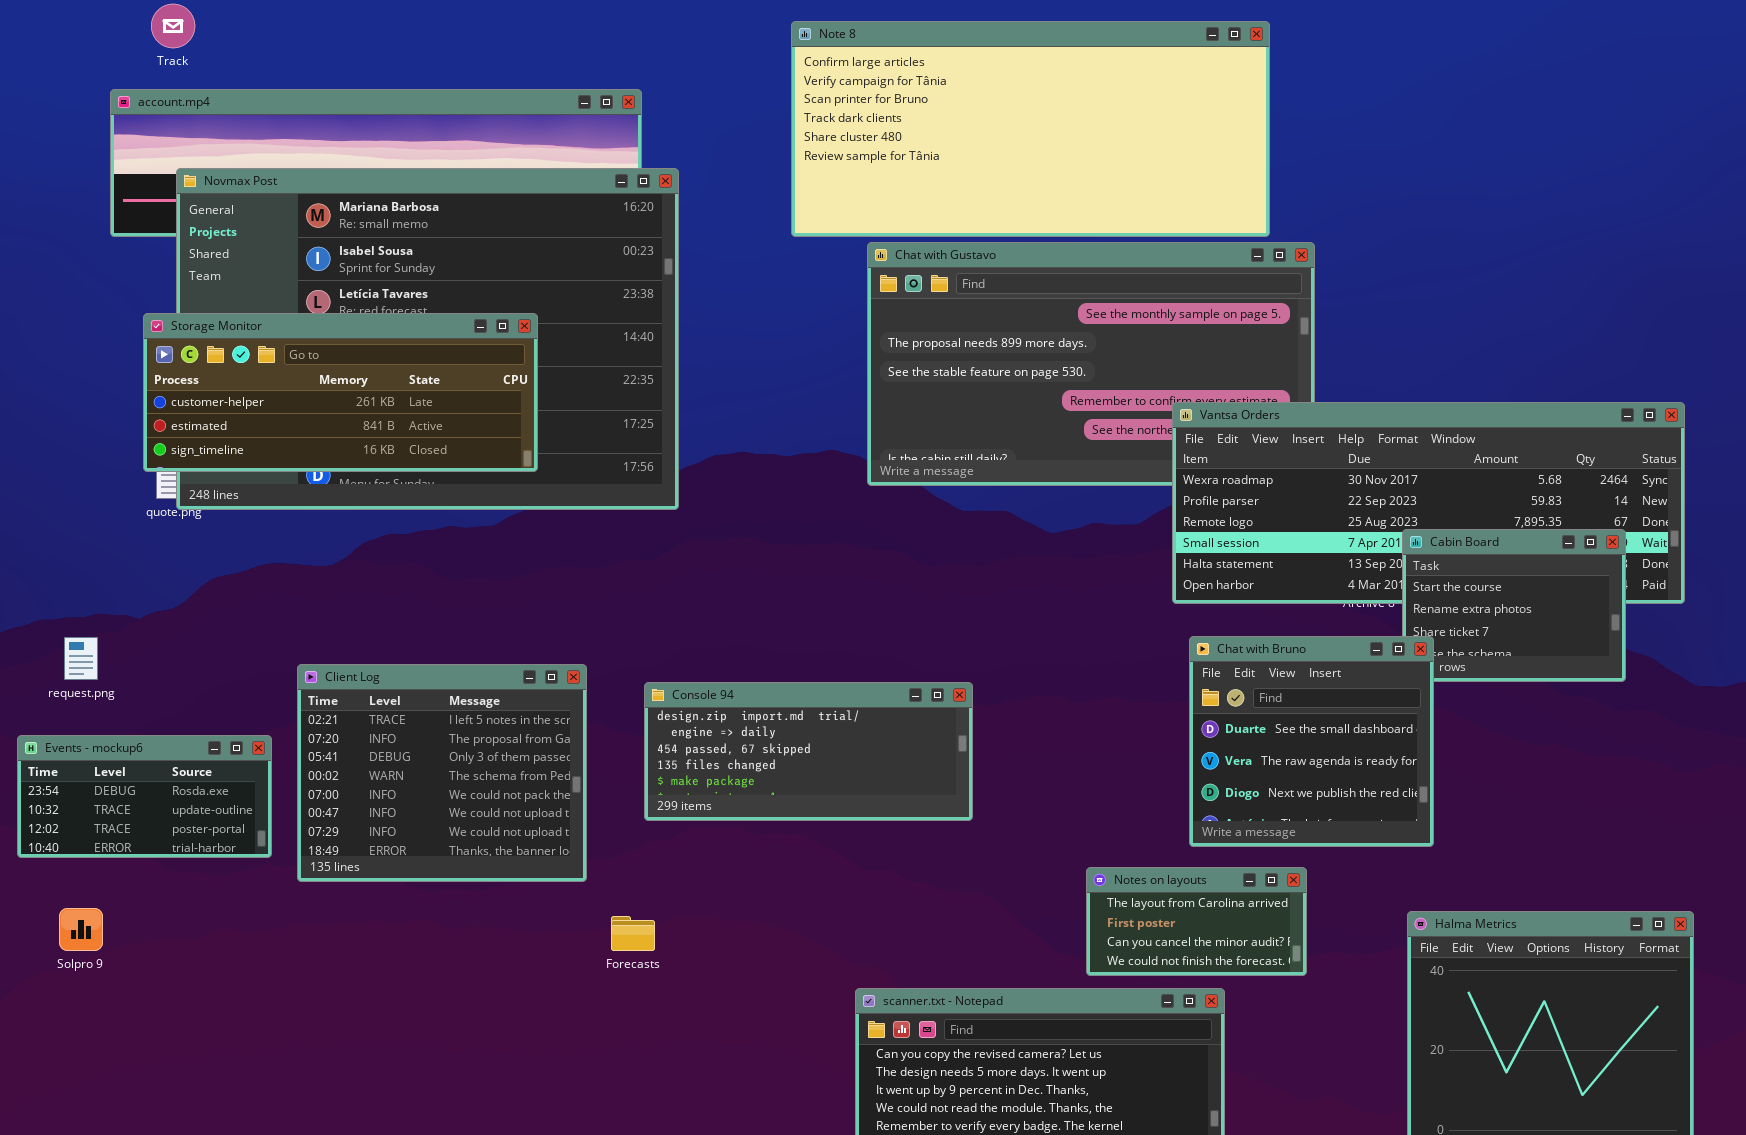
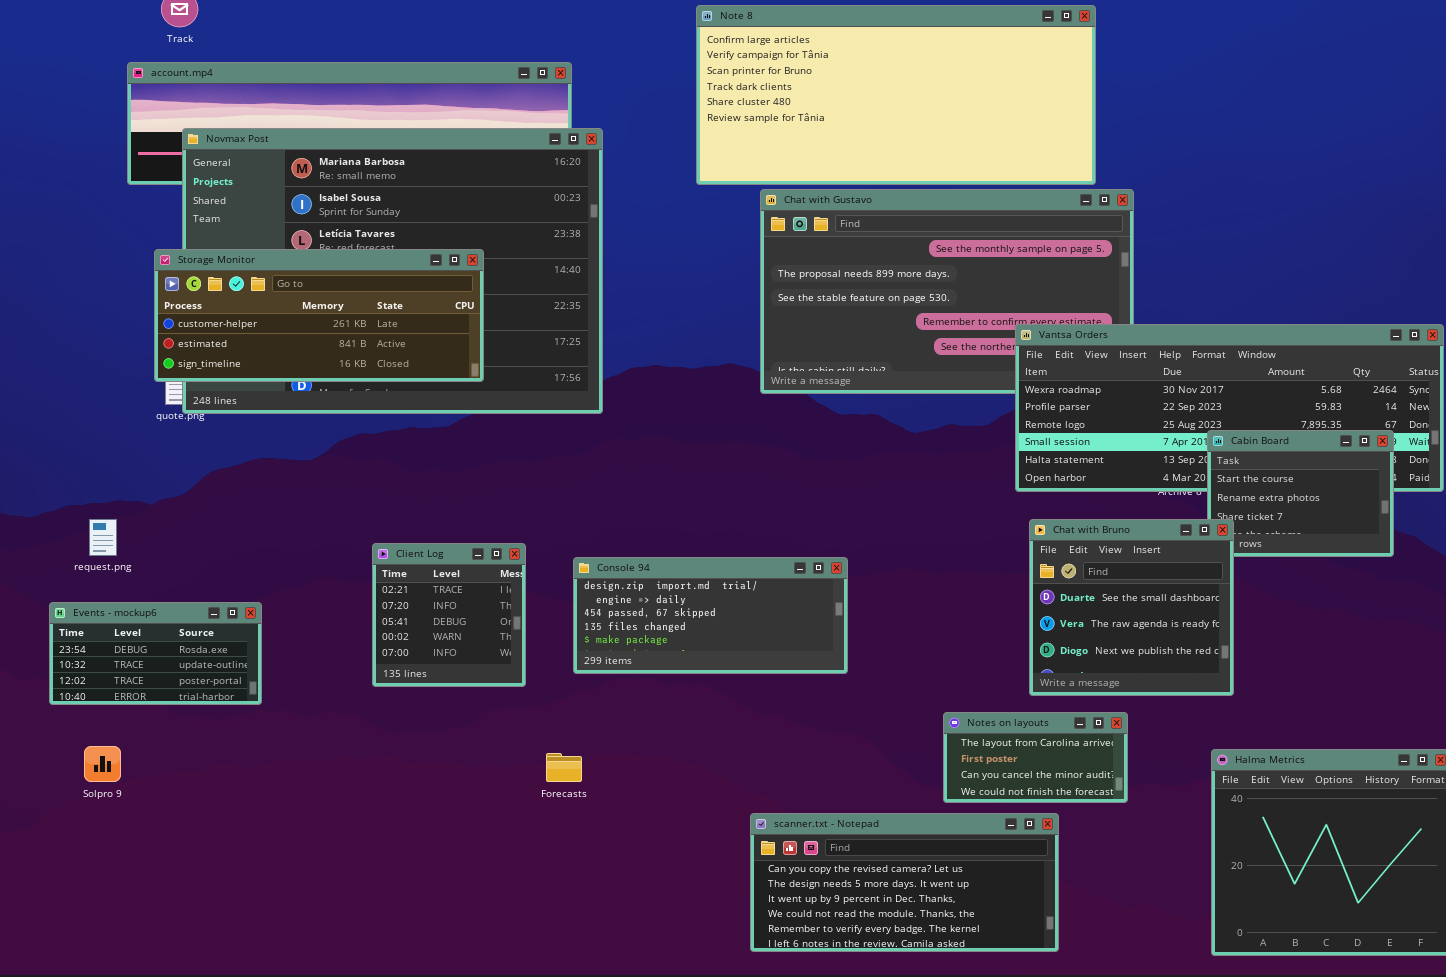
Client Log: [297,664,587,882] -> [372,543,526,687], resized

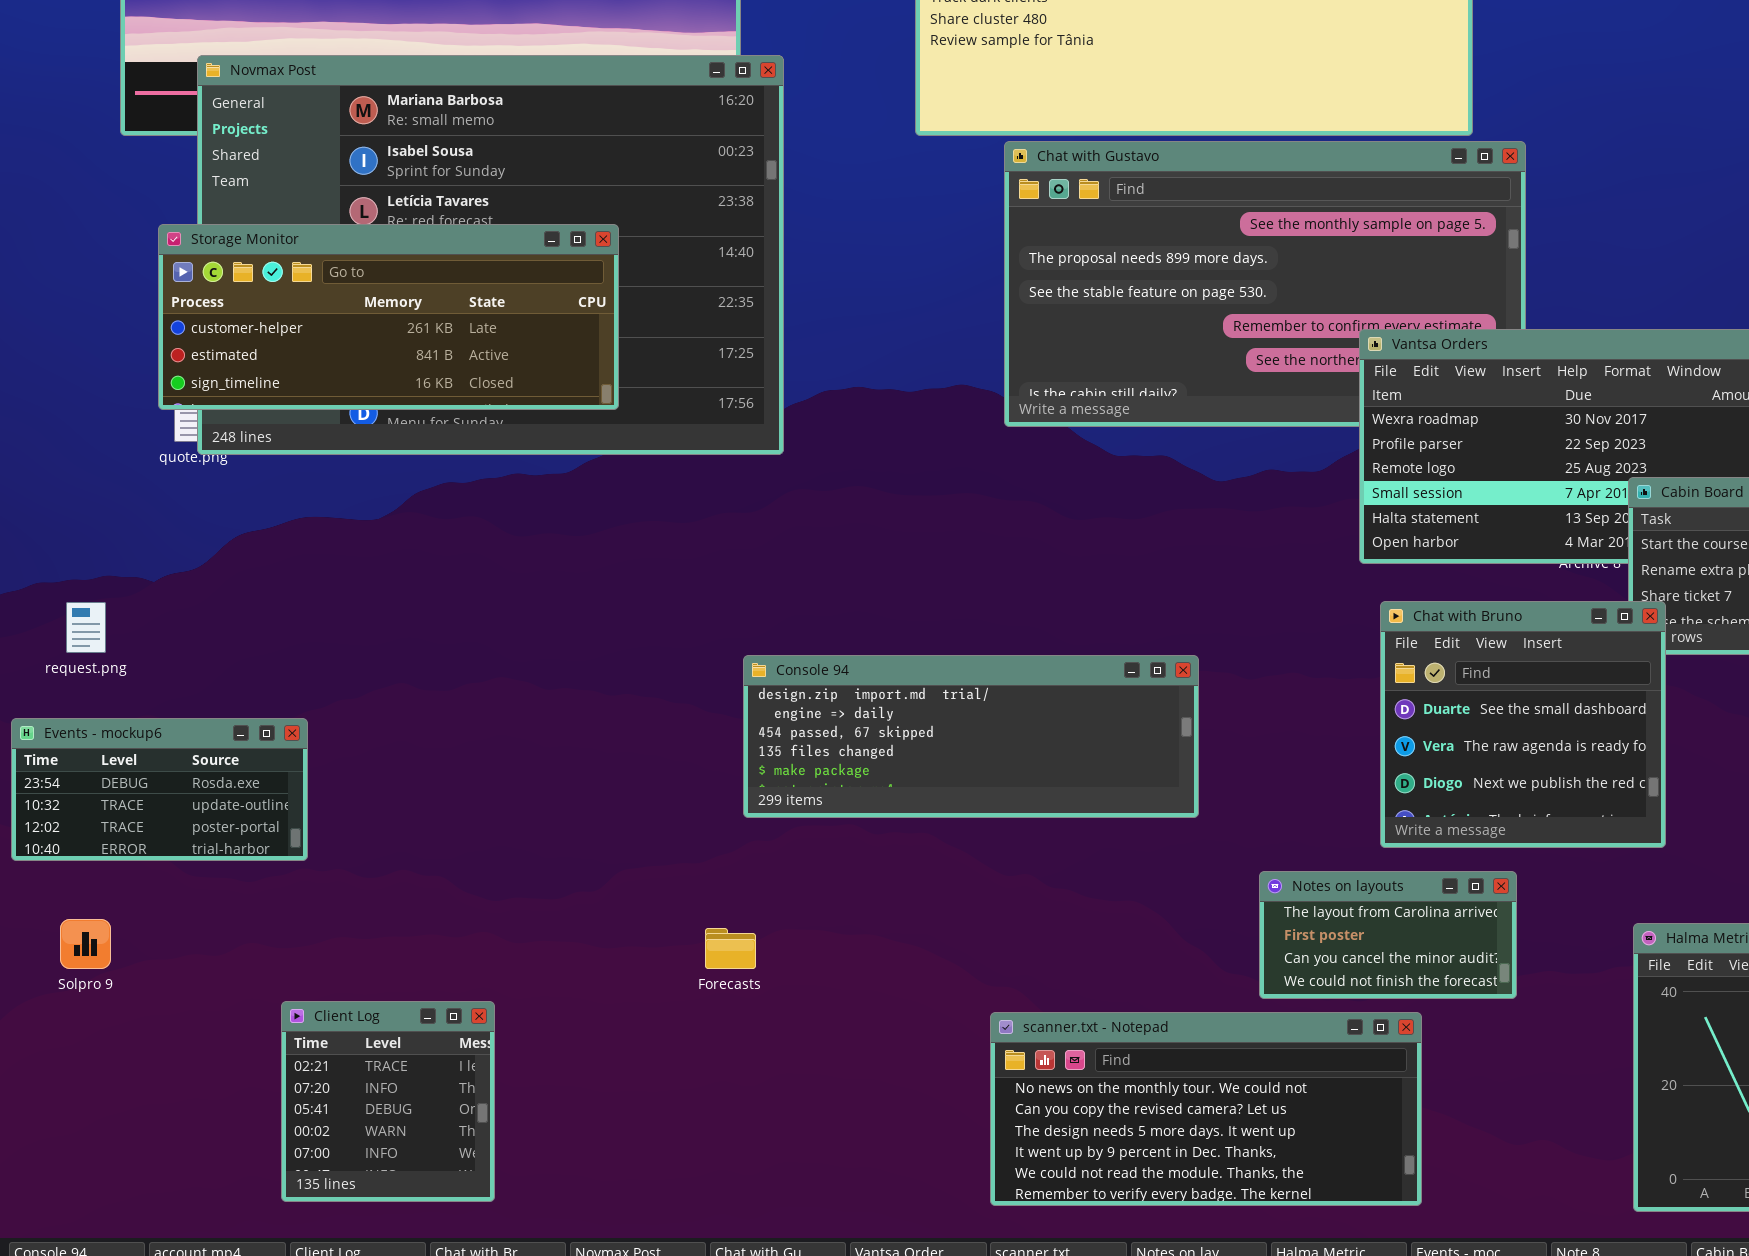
Client Log: [372,543,526,687] -> [281,1001,495,1202], moved
Console 94: [573,557,848,674] -> [743,655,1199,818], resized
scanner.txt - Notepad: [750,813,1059,952] -> [990,1012,1422,1206], scrolled up 1 row

